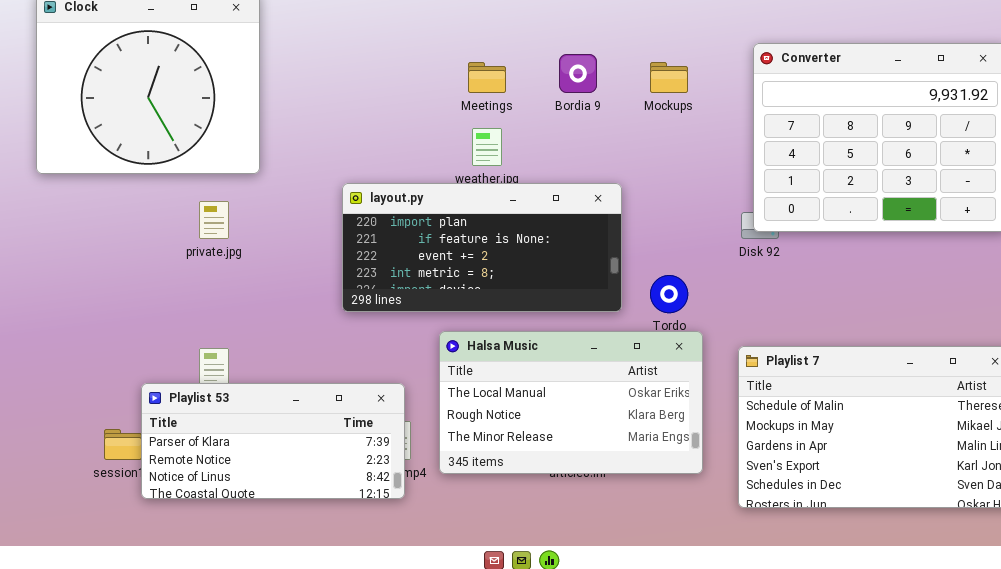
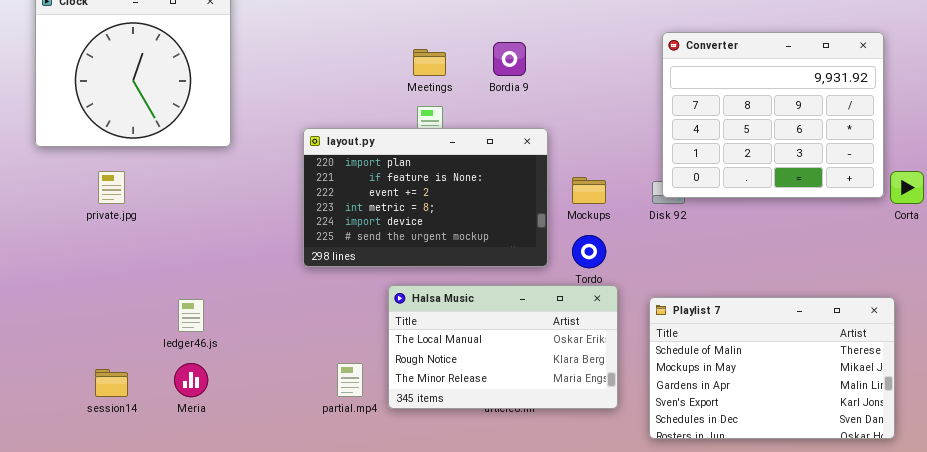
Mockups: [650,62,688,93] -> [572,177,606,204], moved
layout.py: [342,183,622,312] -> [303,128,548,267], resized
private.jpg: [199,201,229,239] -> [98,171,125,204], moved
Playlist 53: [141,383,405,499] -> none, closed

